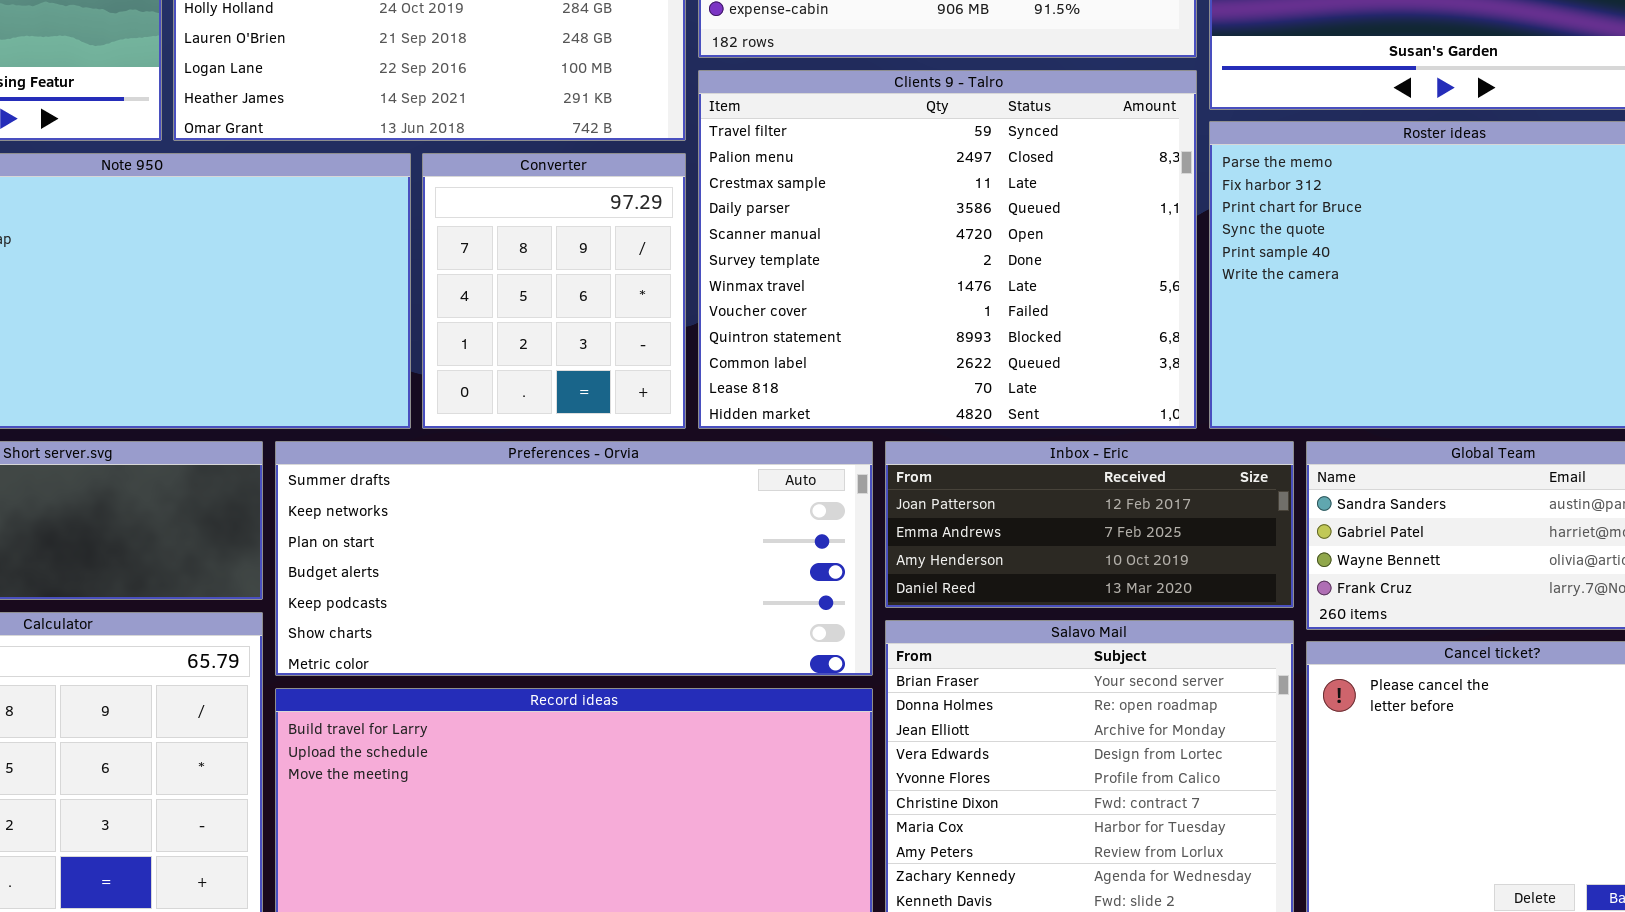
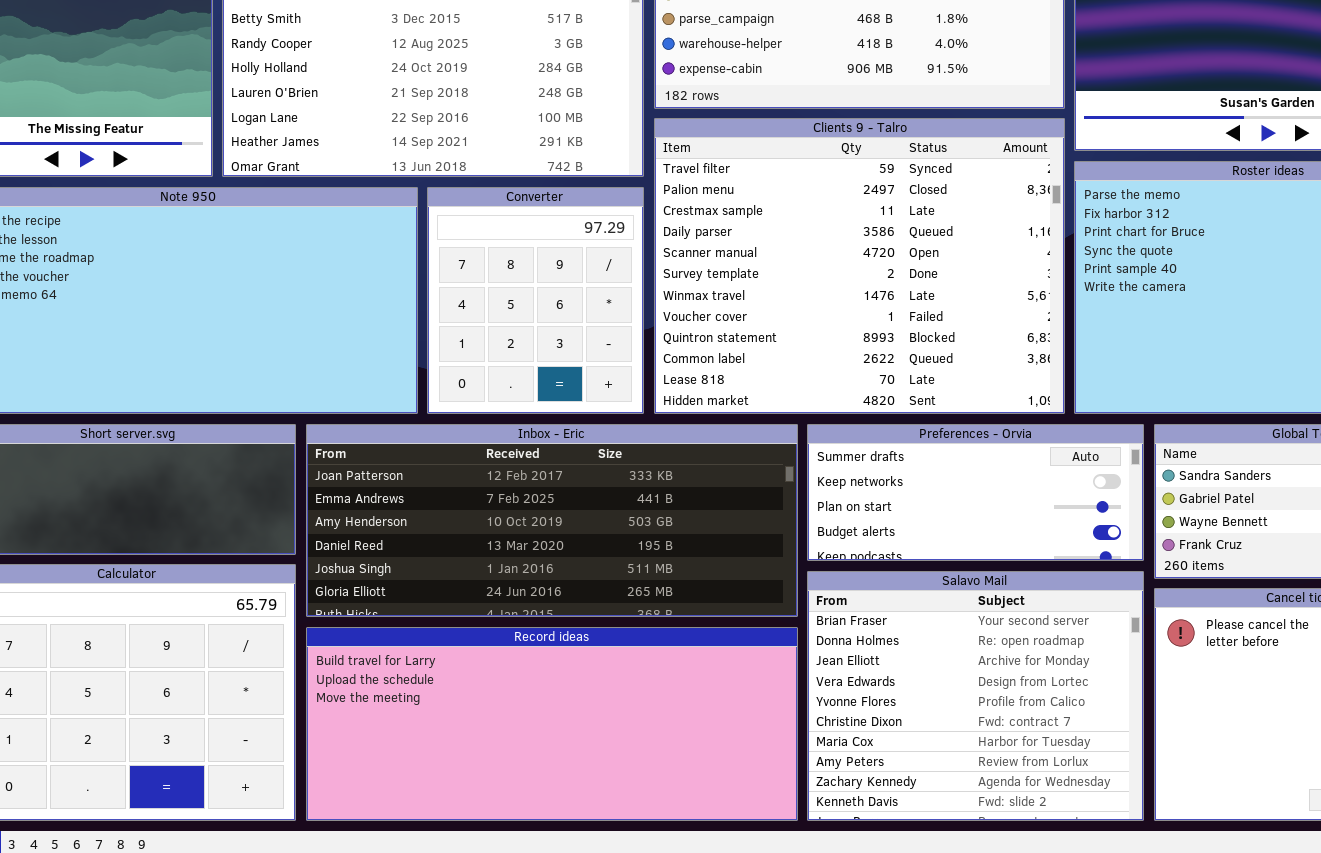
Preferences - Orvia: [275,441,873,676] -> [807,424,1144,561], moved, resized
Inbox - Eric: [885,441,1294,608] -> [306,424,798,617], moved, resized

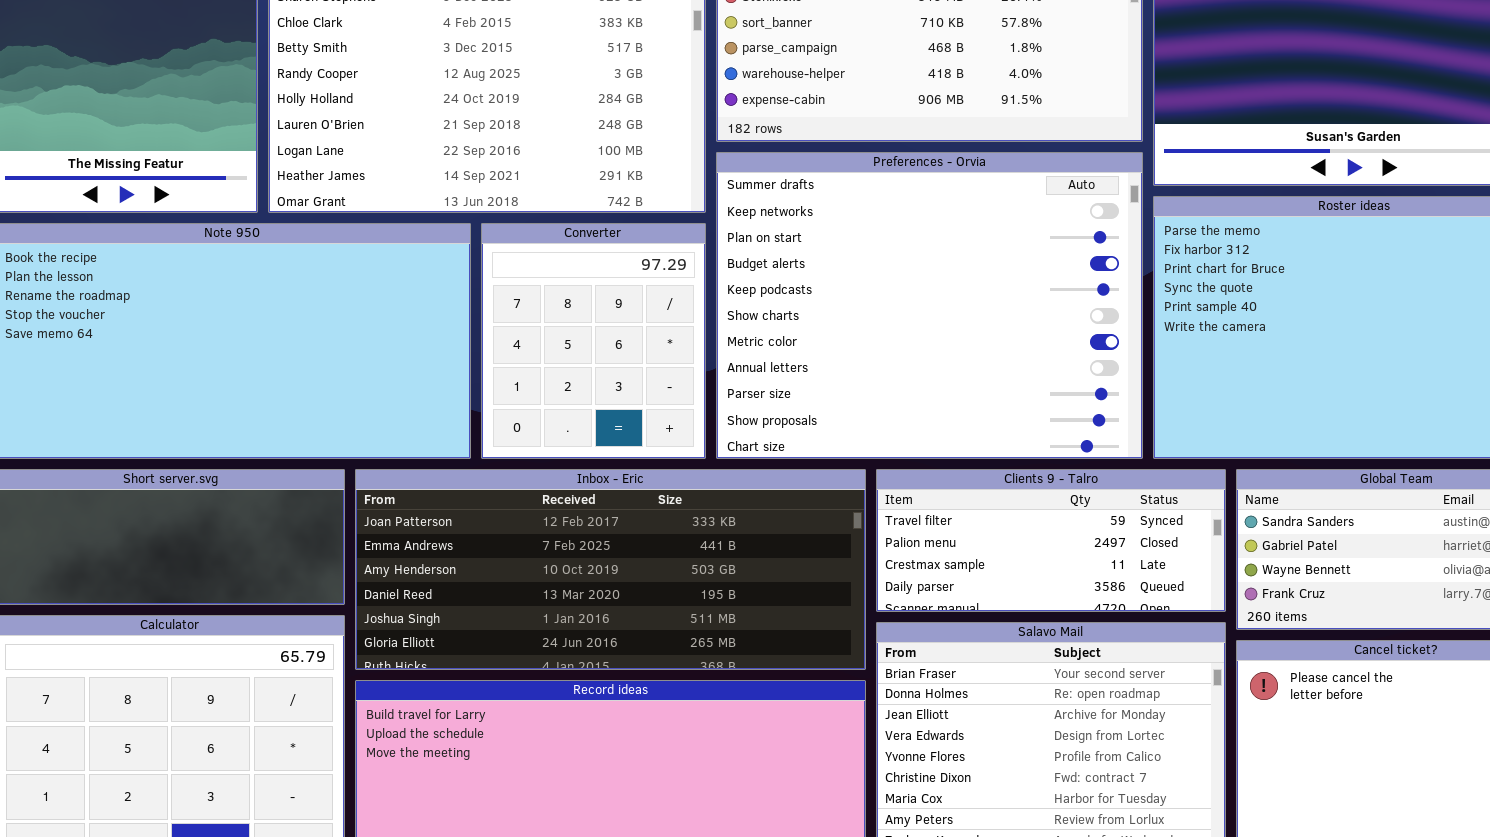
Clients 9 - Talro: [654,118,1065,414] -> [876,469,1226,612], moved, resized
Preferences - Orvia: [807,424,1144,561] -> [716,152,1143,459], moved, resized

